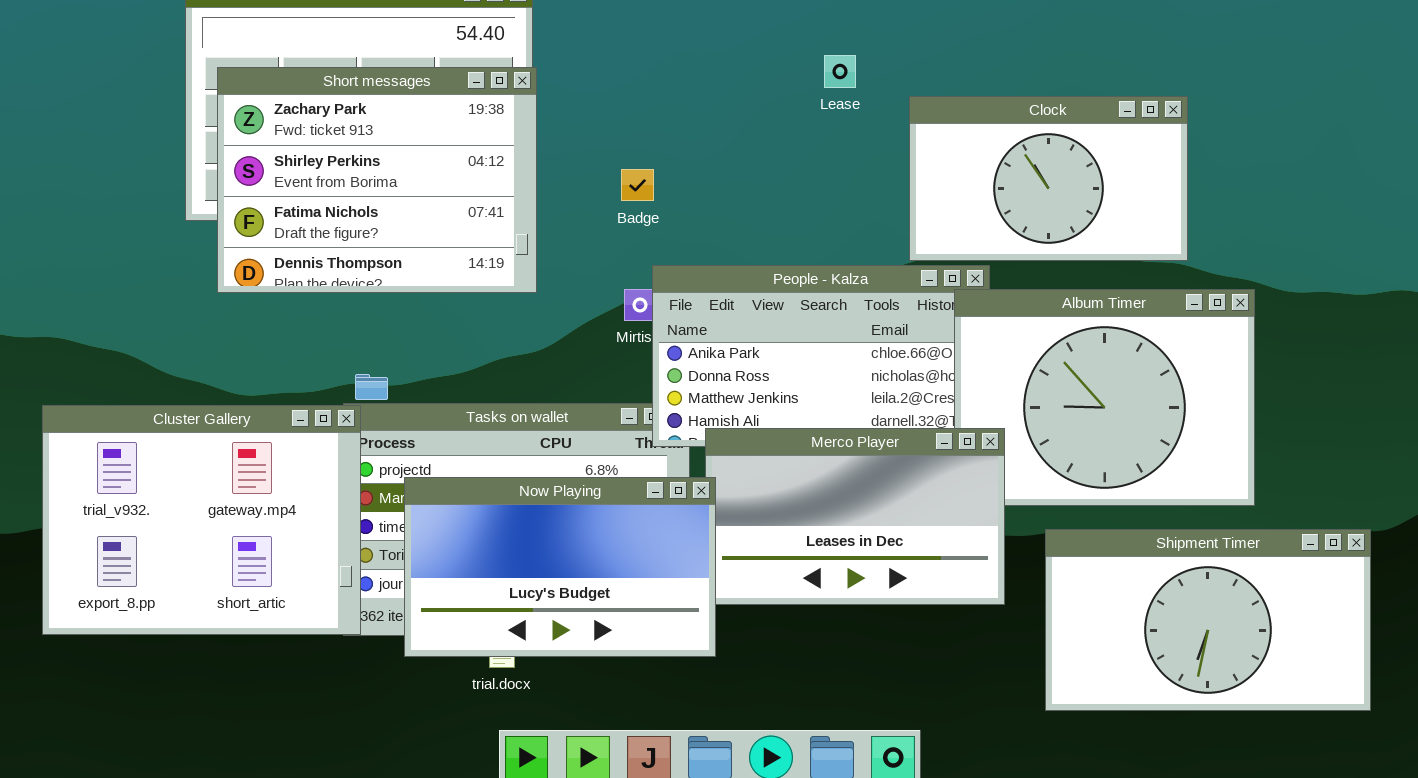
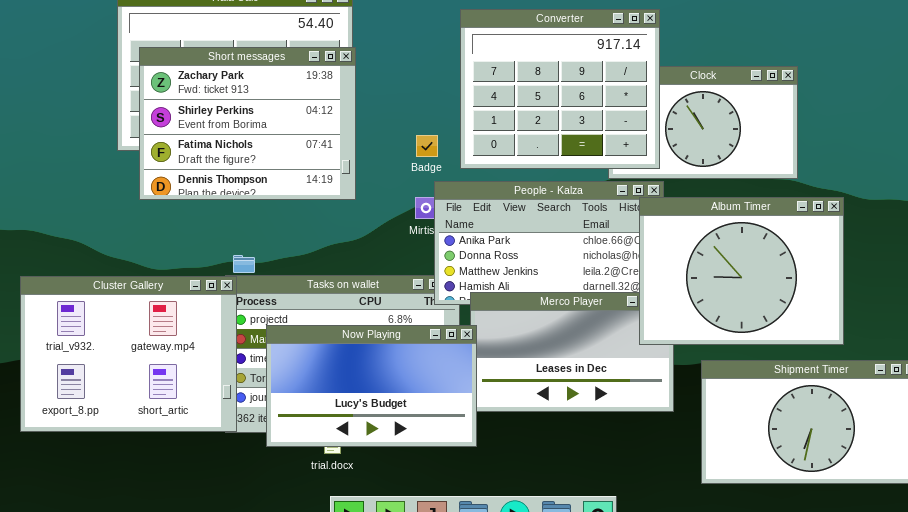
Converter: none -> [460,9,660,169], opened
Badge: [621,169,654,201] -> [416,135,438,157], moved
Album Timer: [954,289,1255,506] -> [639,197,844,345], raised

